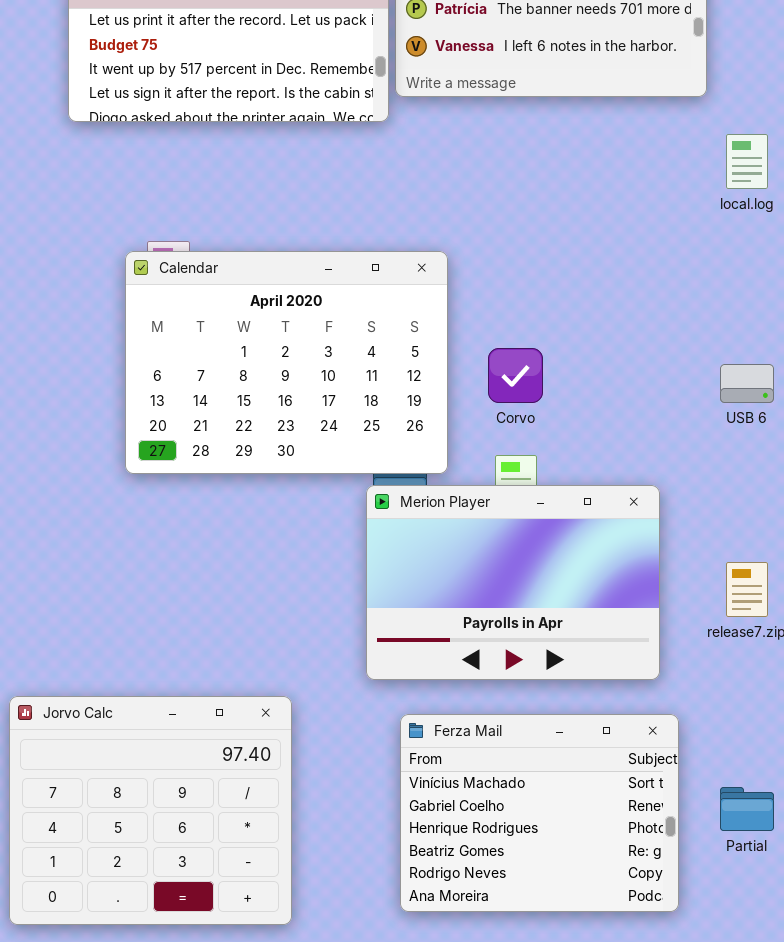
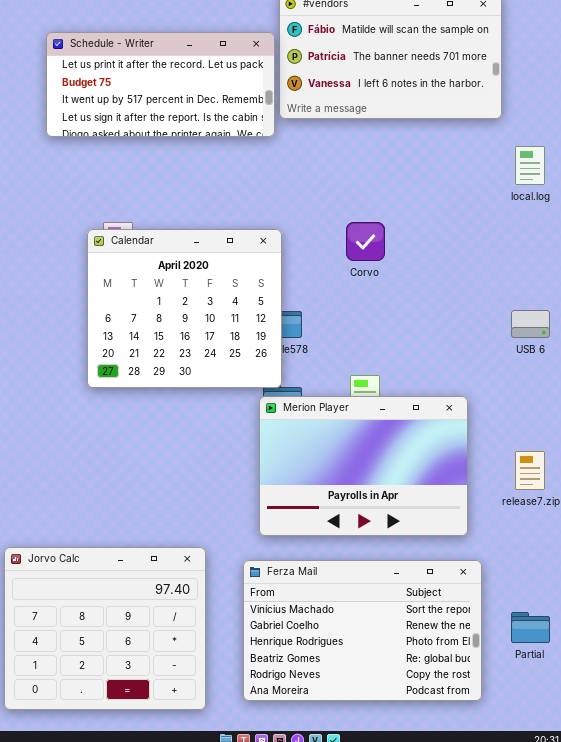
Calendar: [125,251,448,474] -> [87,229,282,388], resized
Corvo: [488,348,543,403] -> [346,222,385,261], moved
Ferza Mail: [400,714,679,912] -> [243,560,482,701], resized

